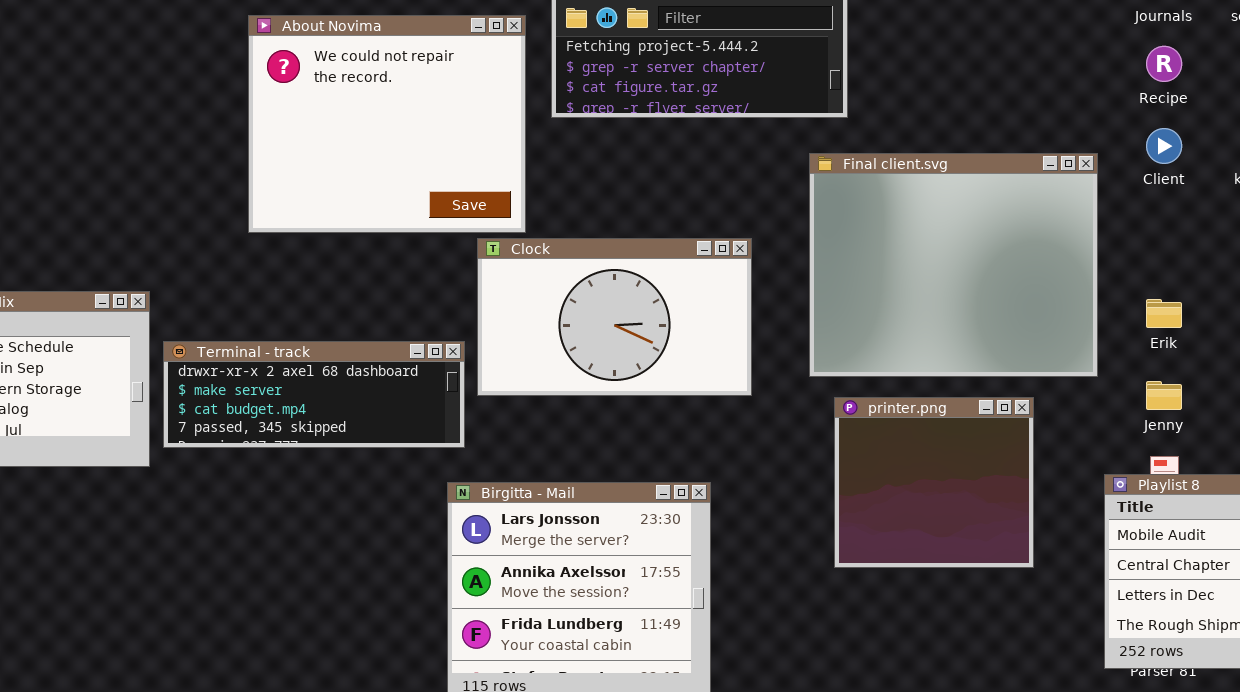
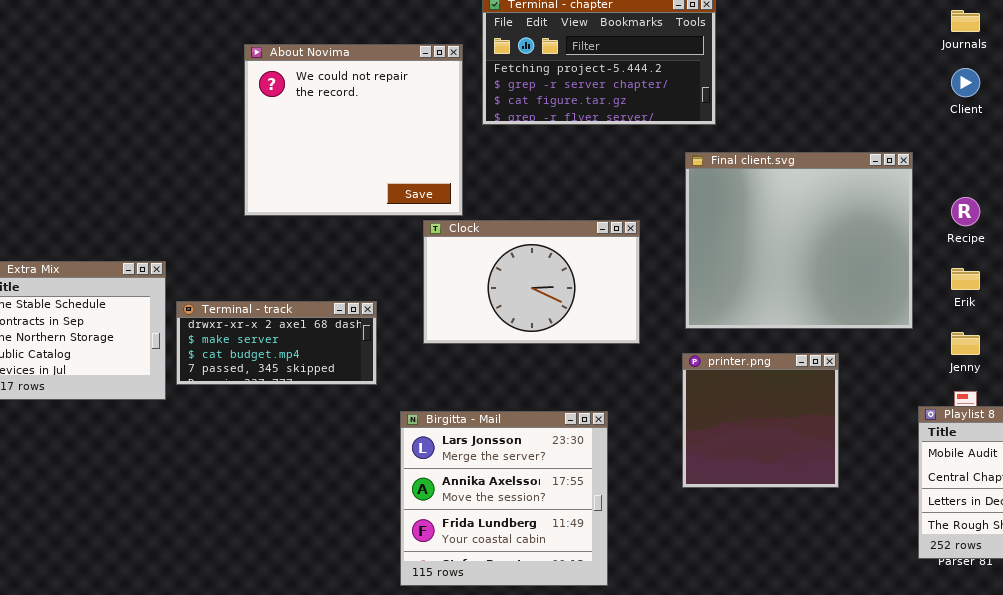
Recipe: [1146,46,1182,82] -> [951,197,980,226], moved
Client: [1146,128,1182,164] -> [951,68,980,97], moved
Terminal - track: [163,341,465,448] -> [176,301,377,385], resized
printer.png: [834,397,1034,568] -> [682,353,839,488], moved

